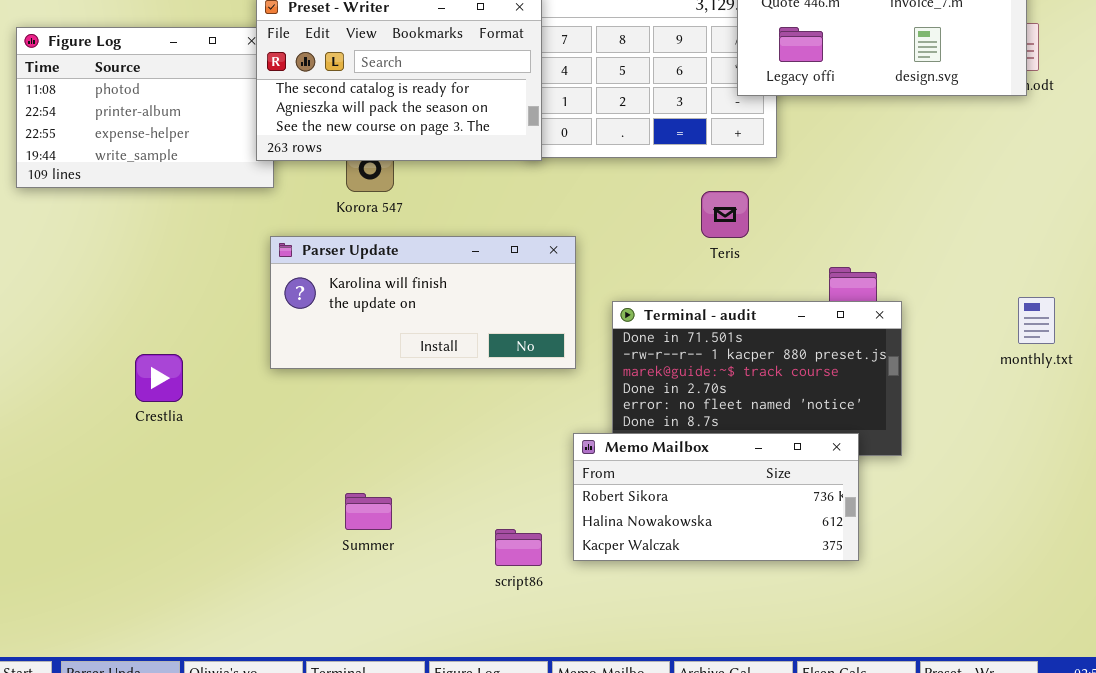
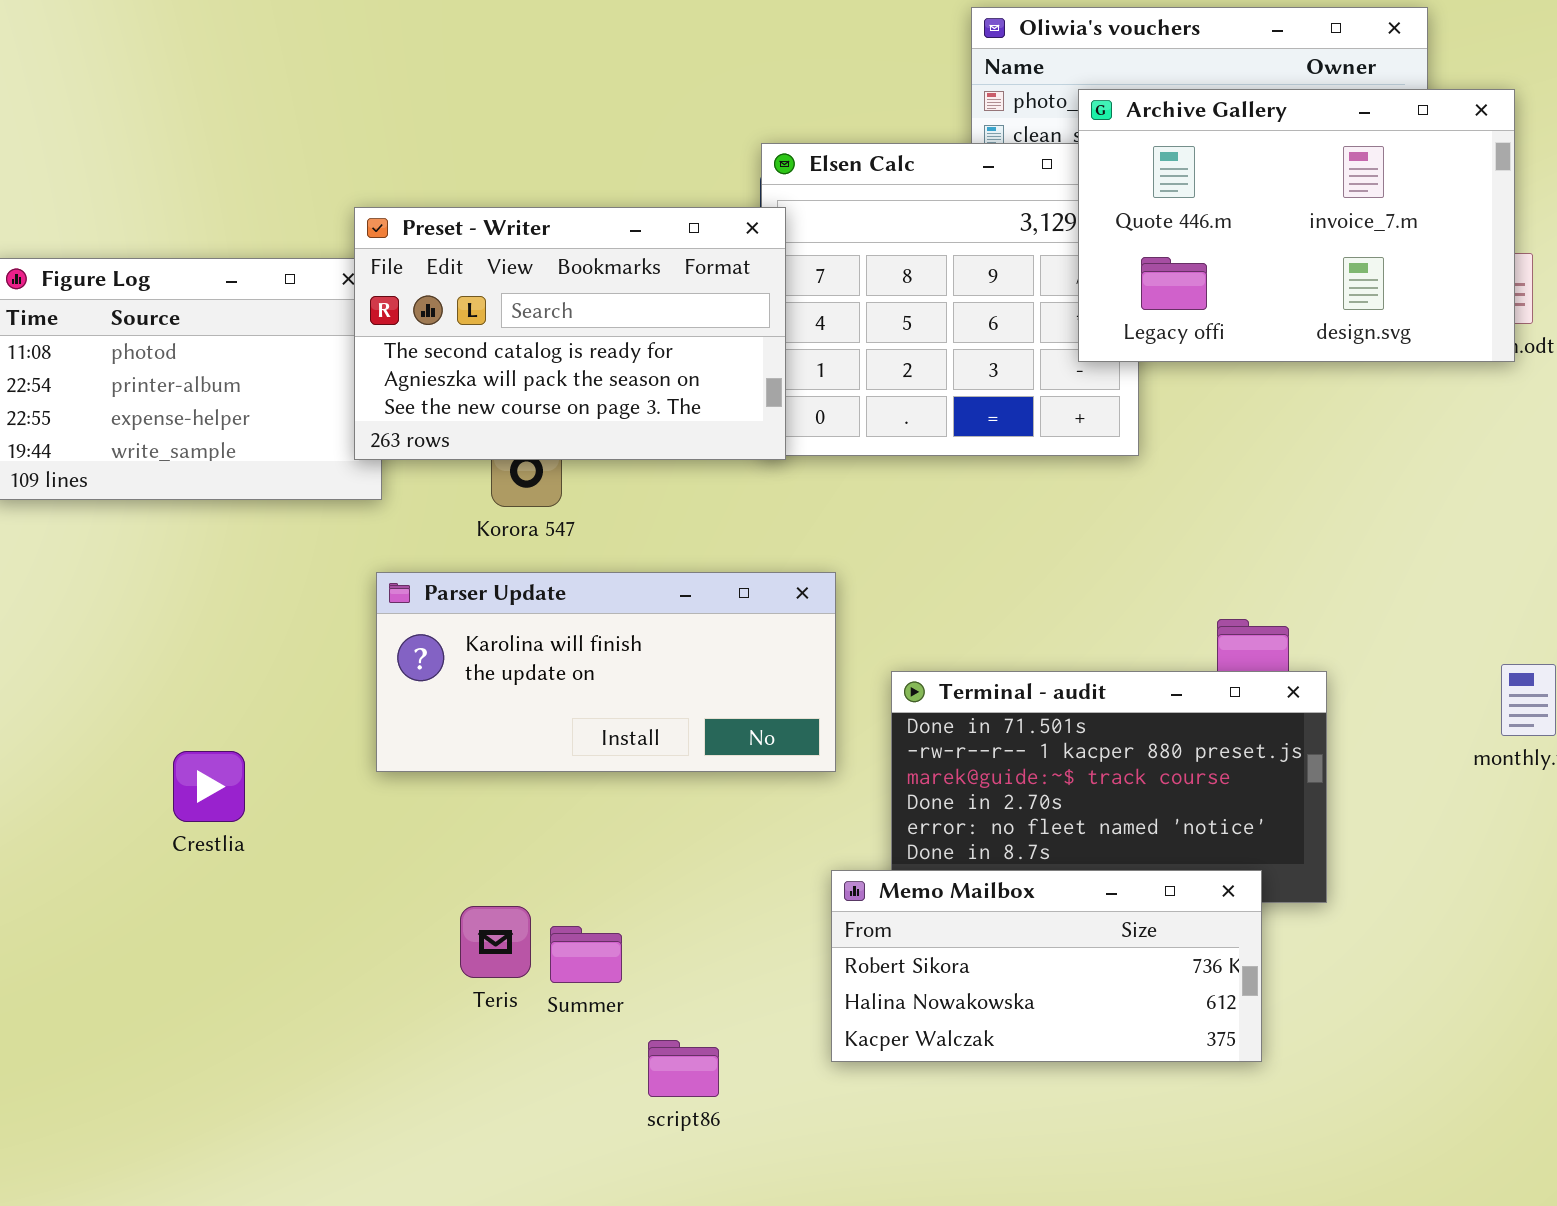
Teris: [701,191,749,238] -> [460,906,531,978], moved
Summer: [345,493,392,530] -> [550,926,622,983], moved
script86: [495,529,542,566] -> [648,1040,719,1097], moved

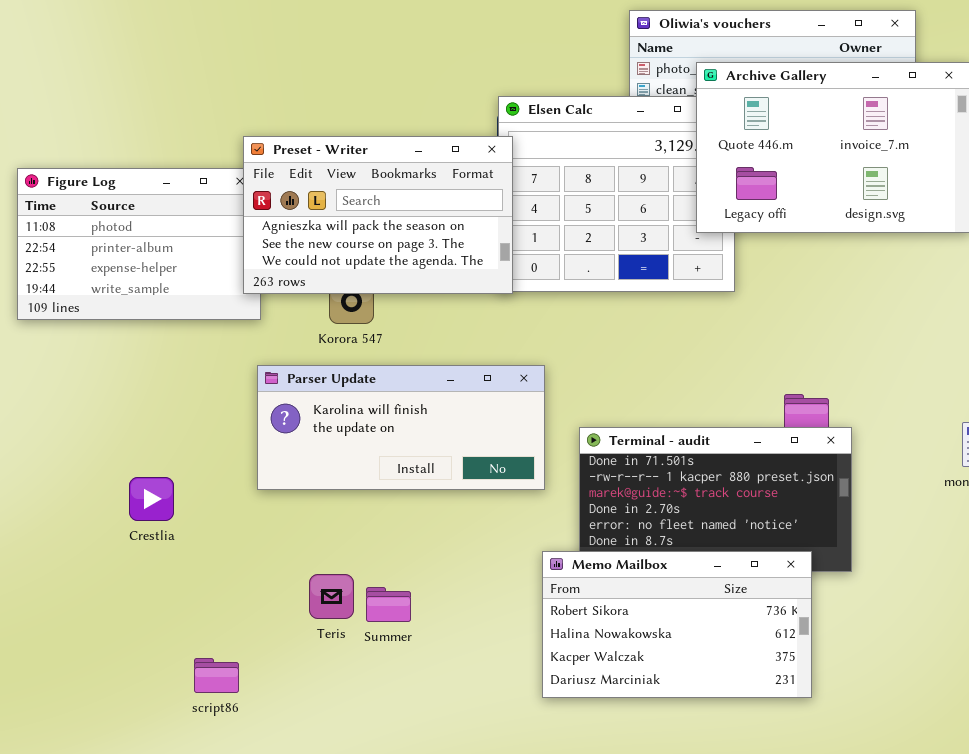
Preset - Writer: [354,207,786,460] -> [243,136,513,294], scrolled down 1 row
Memo Mailbox: [831,870,1262,1062] -> [542,551,812,698], resized
script86: [648,1040,719,1097] -> [194,658,239,693], moved

